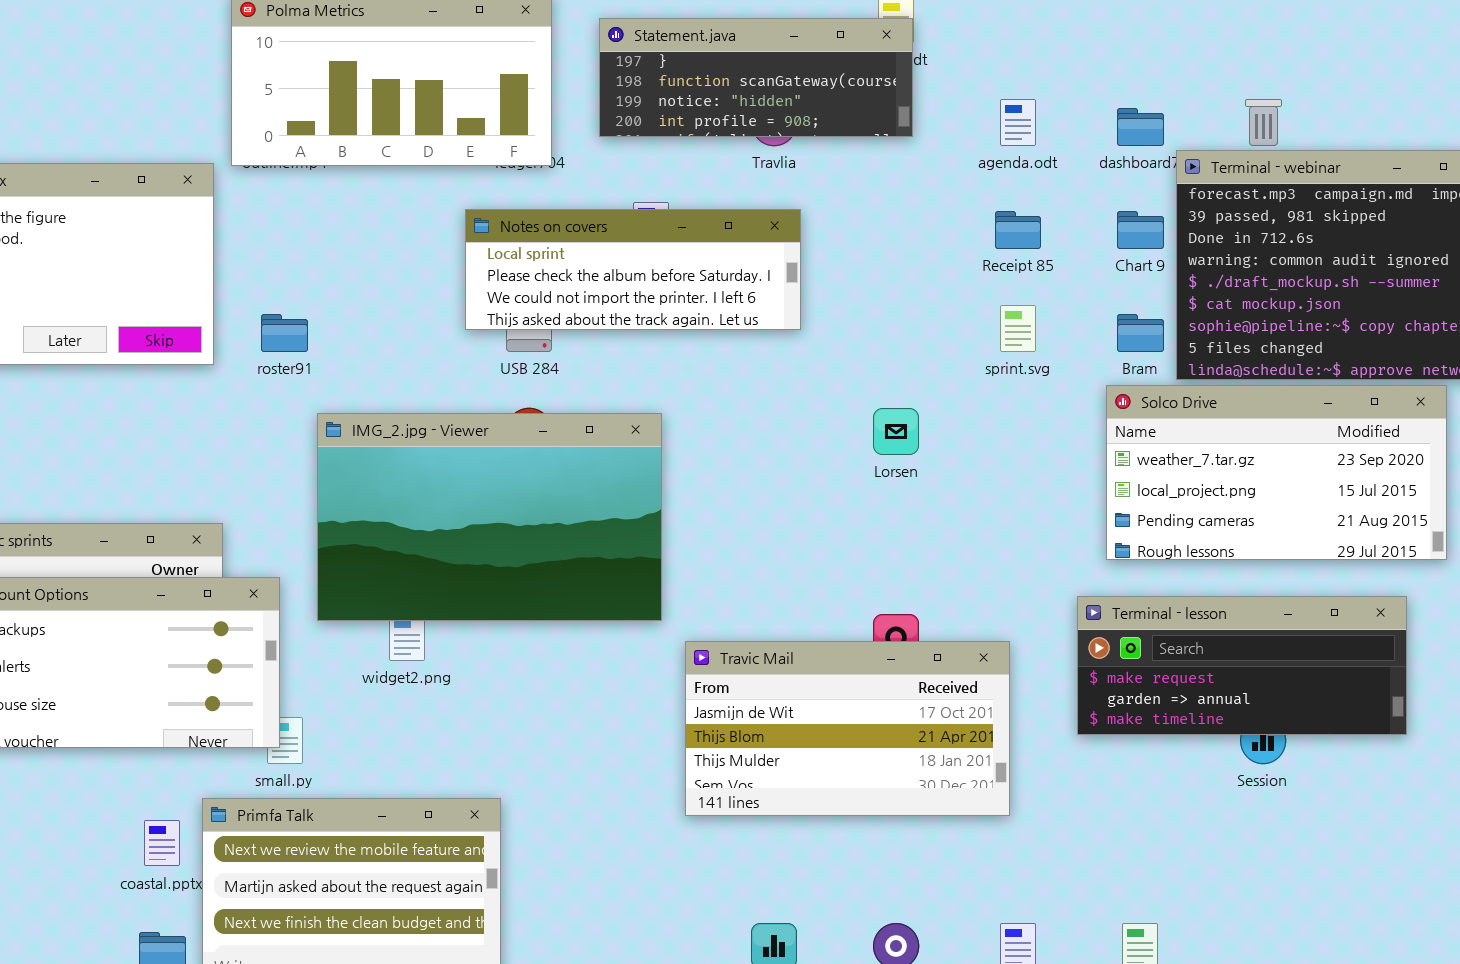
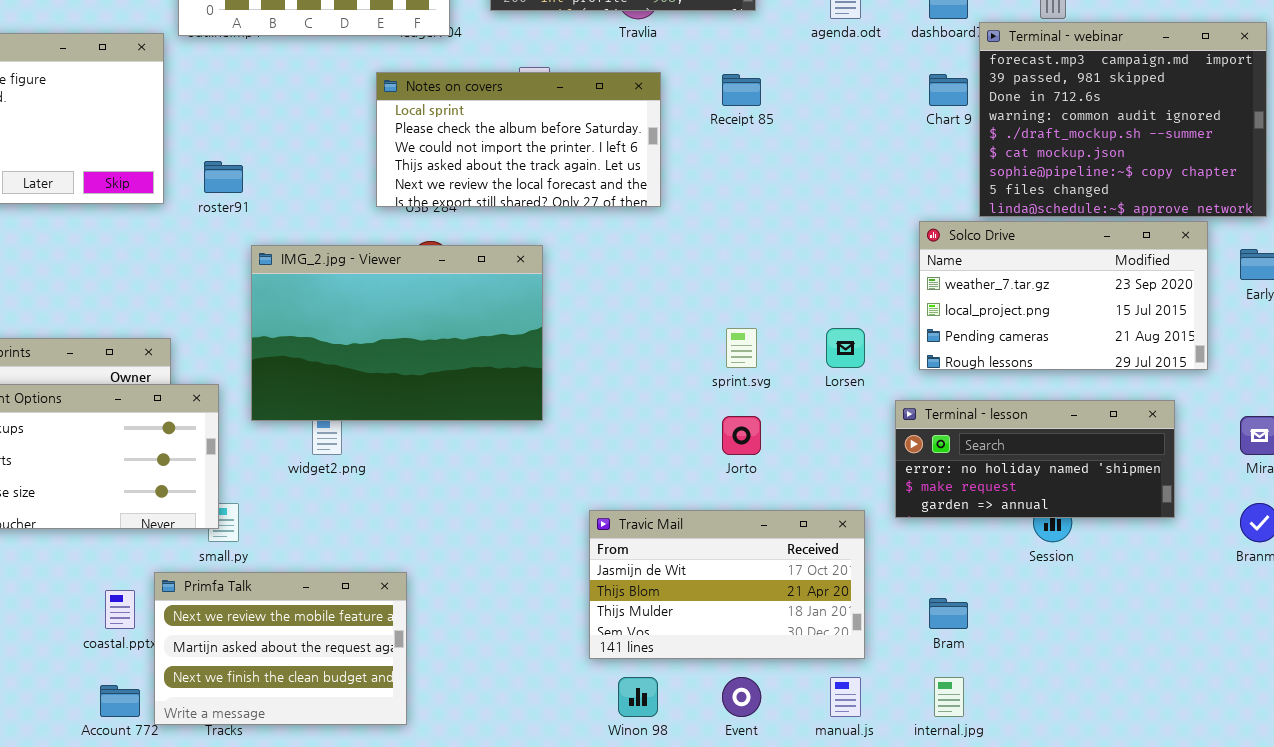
Notes on covers: [465,209,801,330] -> [376,72,661,207], resized
Receipt 85: [995,211,1041,249] -> [722,74,761,106], moved
sprint.svg: [1000,305,1036,352] -> [726,328,757,368], moved
Bram: [1117,314,1164,352] -> [929,598,968,629], moved
Lorsen: [873,408,919,455] -> [826,328,865,368], moved
Terminal - lesson: [1077,596,1407,735] -> [895,400,1175,518], scrolled up 1 row
Travic Mail: [685,641,1010,816] -> [589,510,865,659], moved

